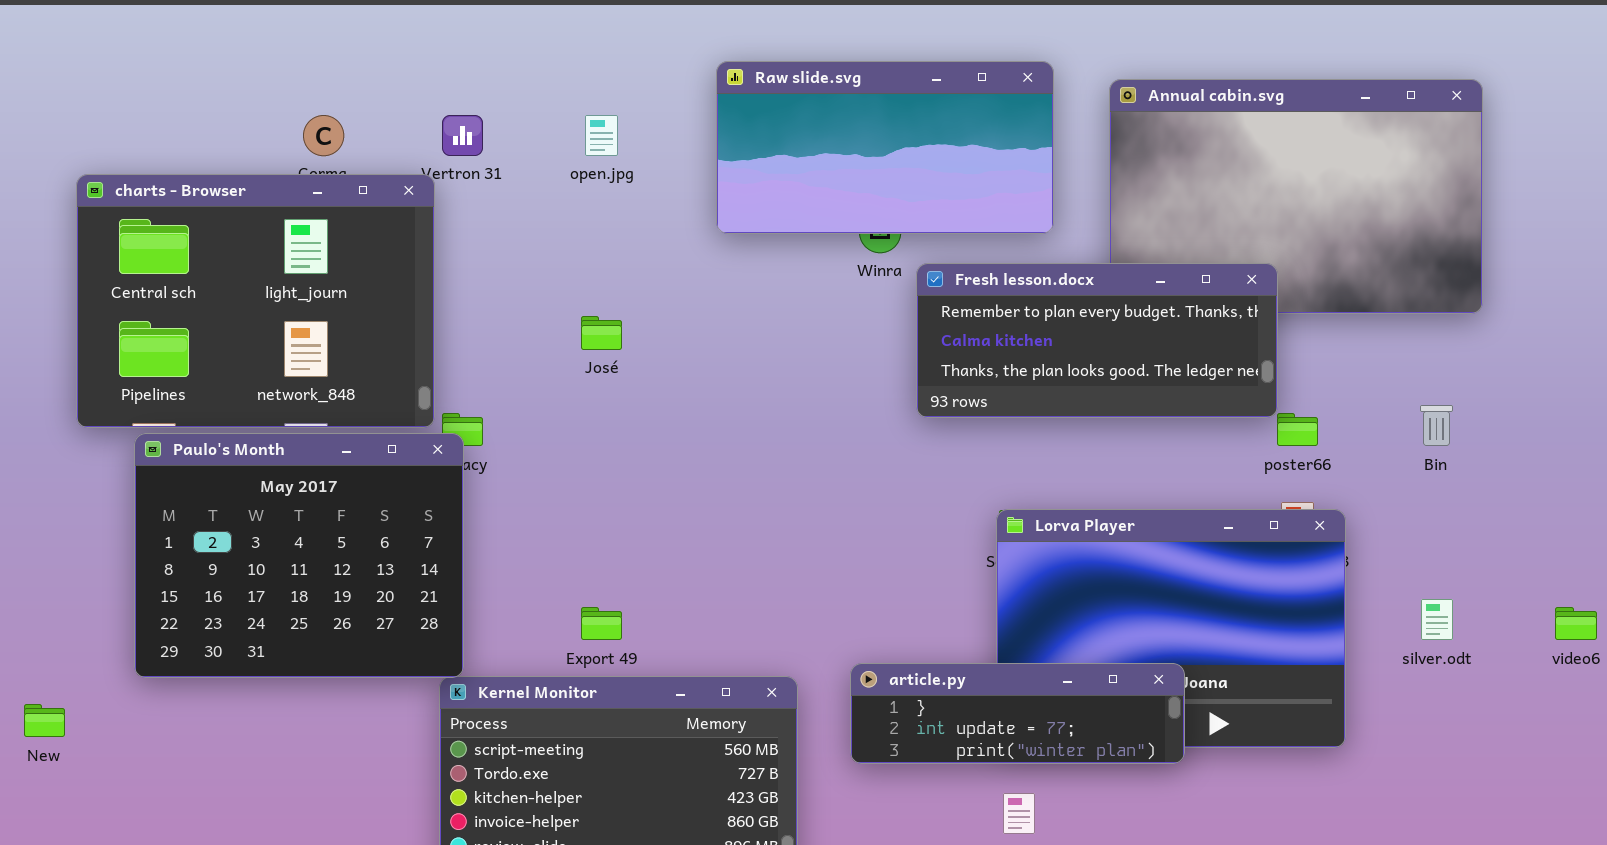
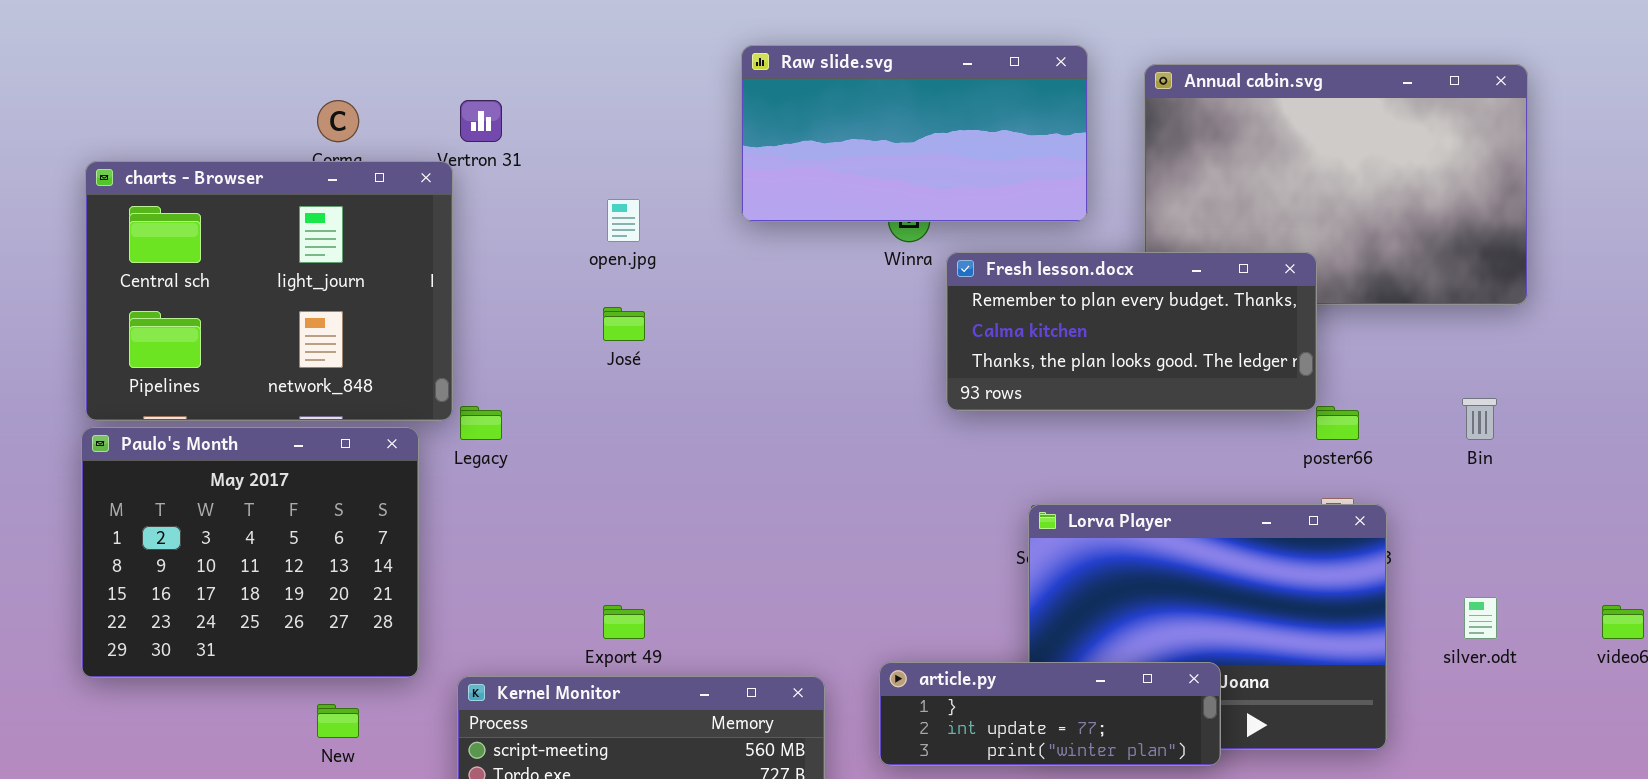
open.jpg: [585,115,618,156] -> [607,199,640,242], moved
Paulo's Month: [134,433,464,678] -> [81,427,419,678], moved
New: [24,704,65,737] -> [317,704,359,738], moved

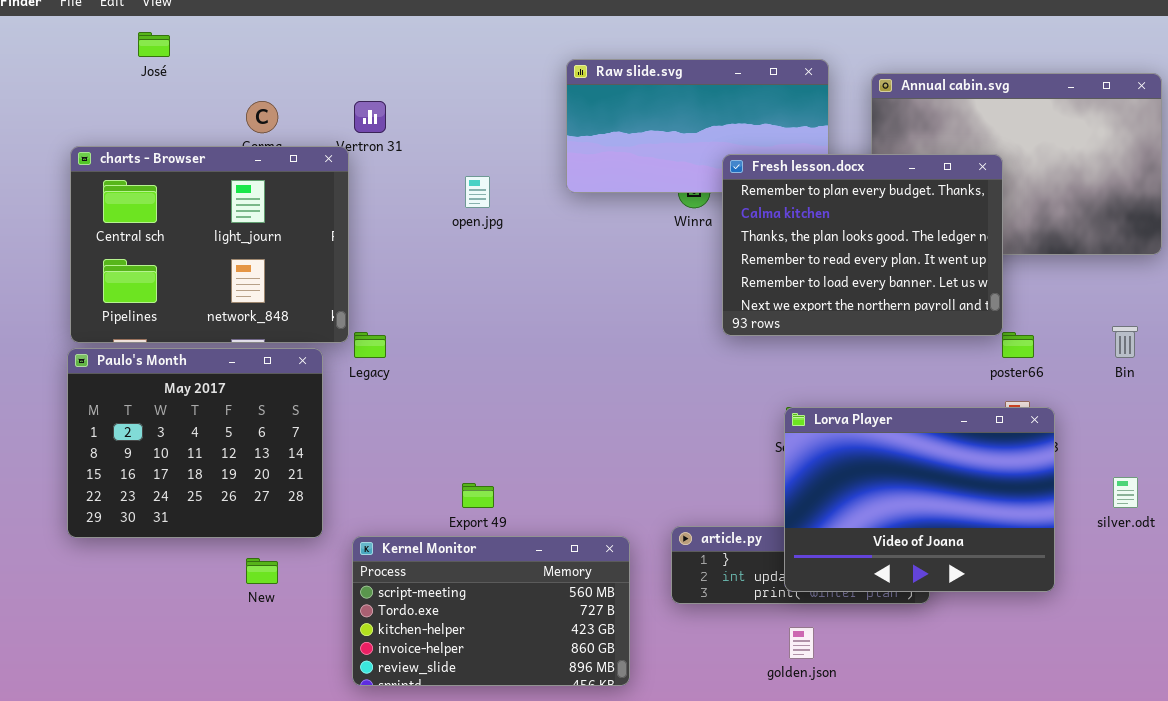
Fresh lesson.docx: [946,252,1317,411] -> [722,154,1003,336], resized
José: [603,307,645,341] -> [138,32,170,57], moved
Lorva Player: [1028,504,1387,750] -> [784,407,1055,592], raised

